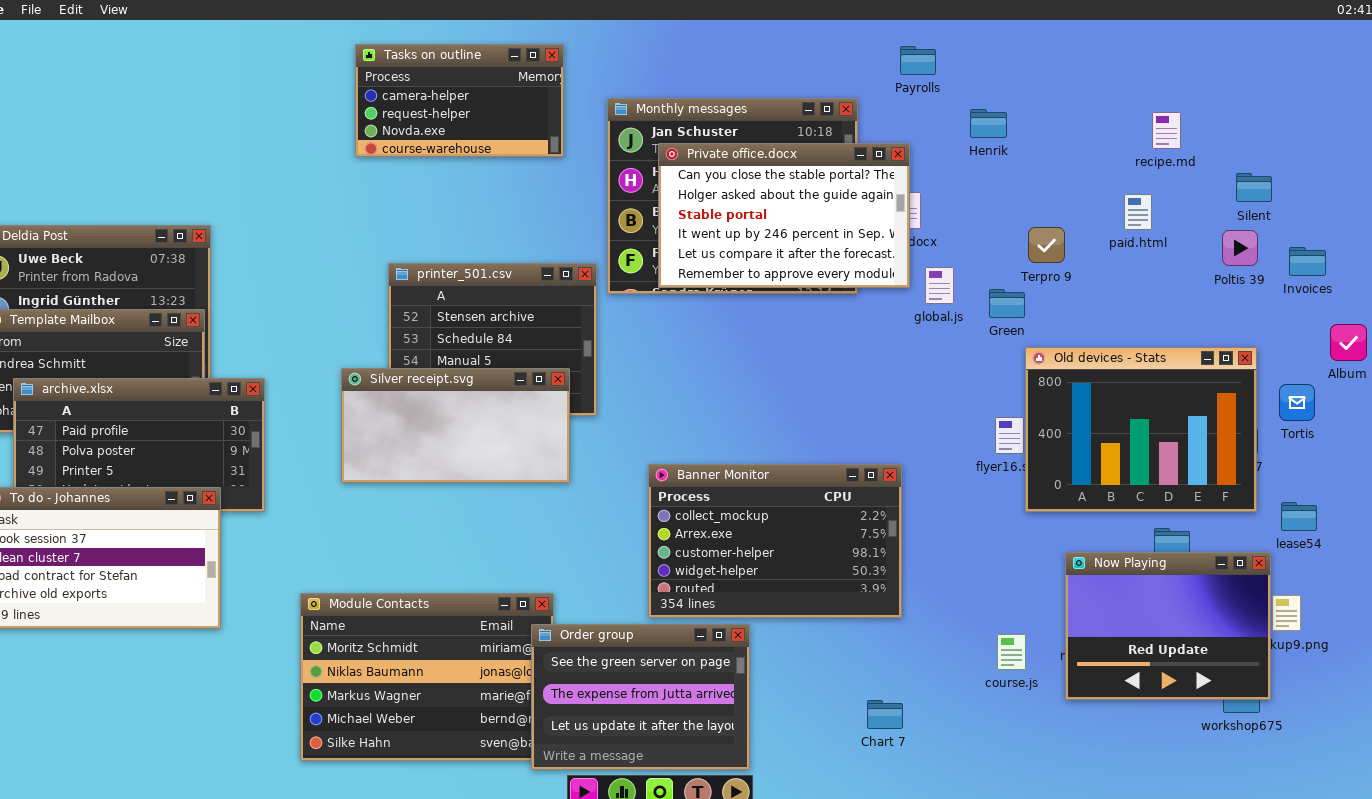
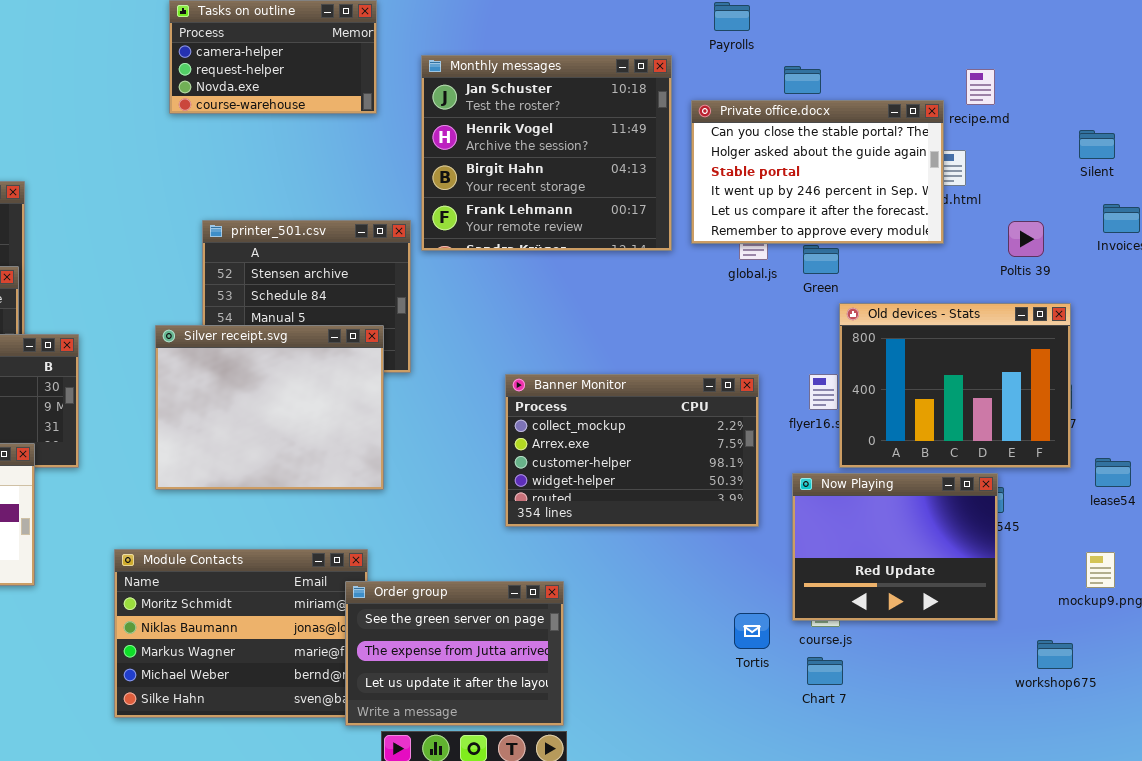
Private office.docx: [658,143,910,288] -> [691,100,944,244], moved
Silent: [1236,173,1272,202] -> [1079,130,1115,159], moved
Poltis 39: [1222,230,1258,266] -> [1008,221,1044,257], moved
Silver receipt.svg: [341,368,570,483] -> [155,325,384,490], resized
Tortis: [1279,384,1315,421] -> [734,613,770,649], moved
Banner Monitor: [648,464,902,618] -> [505,374,759,527], moved
Now Playing: [1065,552,1271,700] -> [792,473,998,621], moved
Chart 7: [867,700,903,729] -> [807,657,843,685], moved

